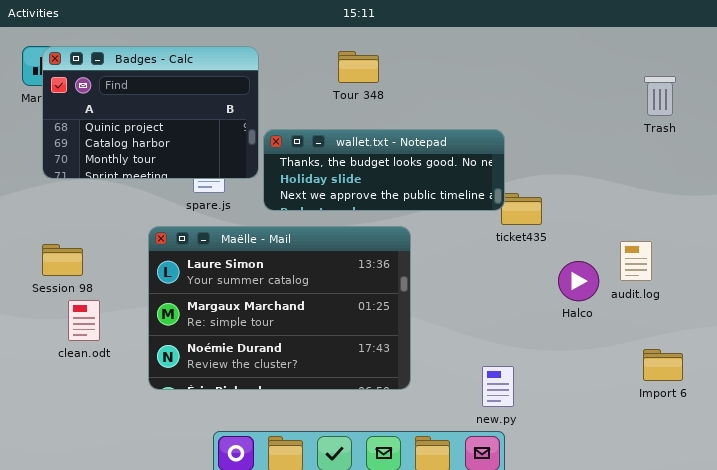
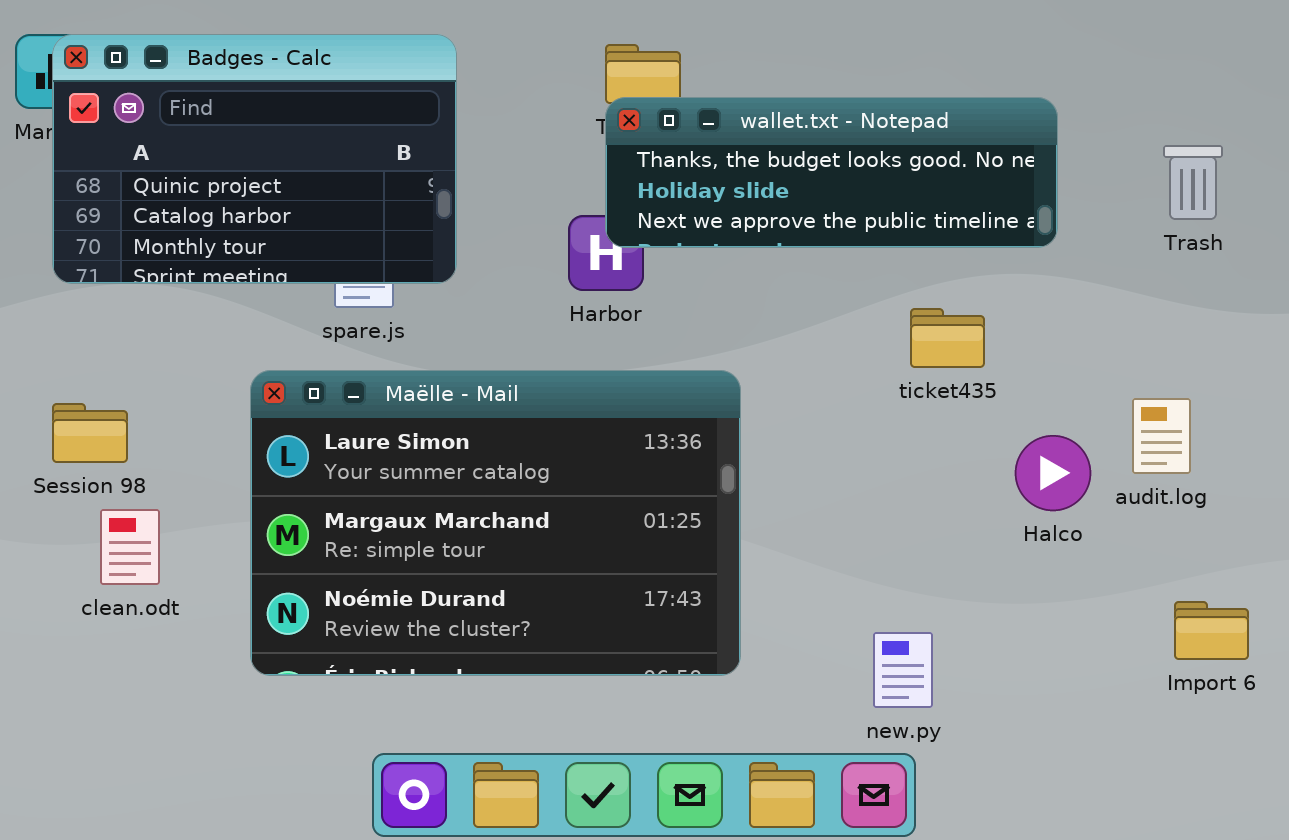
Trash: [644,76,676,116] -> [1163,145,1223,220], moved
wallet.txt - Notepad: [263,129,505,211] -> [605,97,1058,248], moved

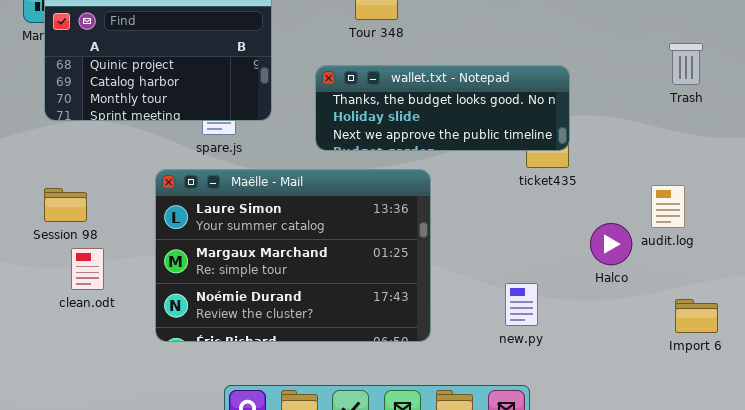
wallet.txt - Notepad: [605,97,1058,248] -> [315,65,570,151], moved
Halco: [1015,435,1091,511] -> [590,223,632,265], moved
new.py: [873,632,933,708] -> [505,283,538,326], moved

